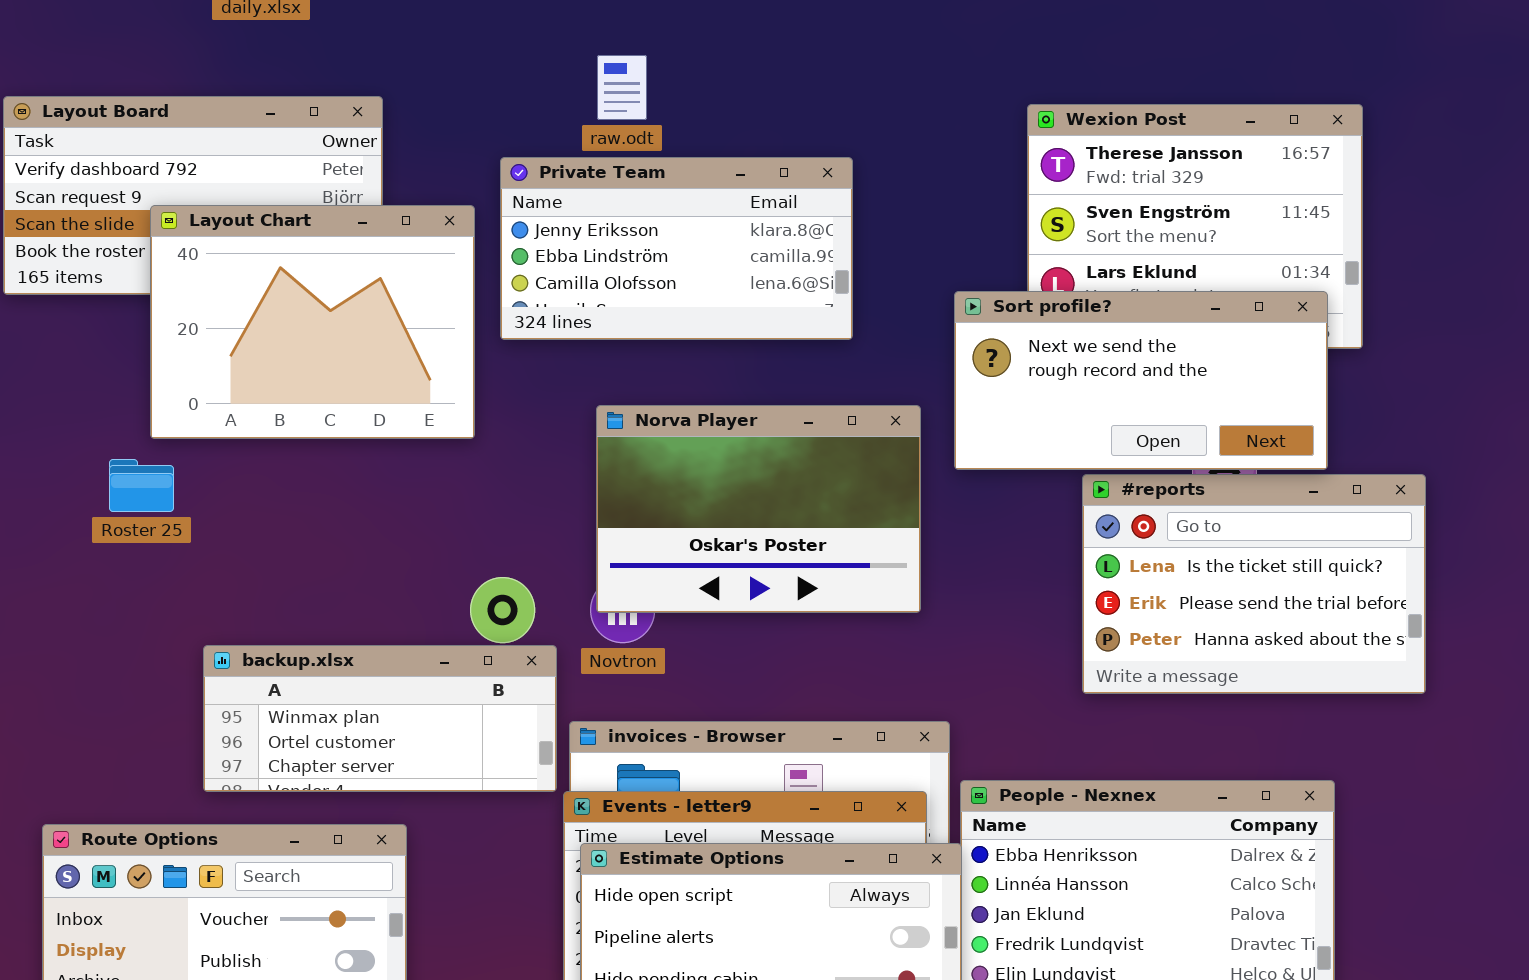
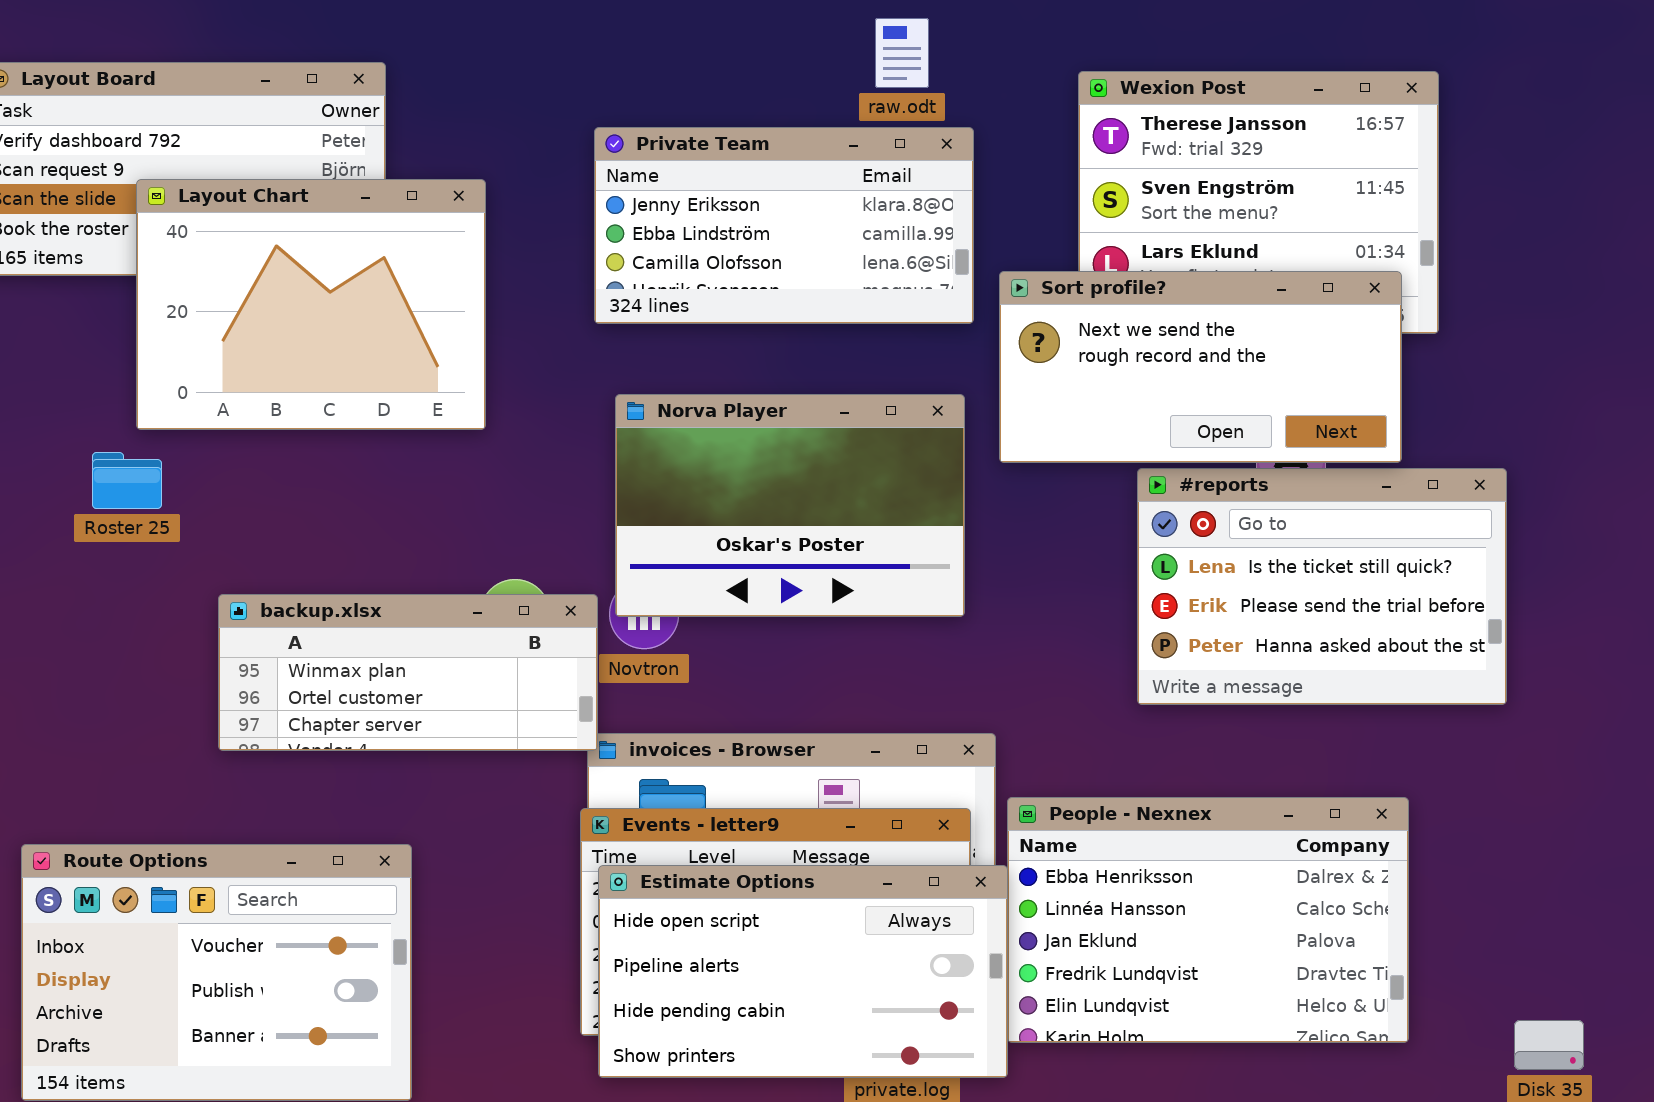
raw.odt: [597,55,647,120] -> [875,18,929,88], moved
Private Team: [500,157,853,340] -> [594,127,974,324], moved
backup.xlsx: [203,645,557,792] -> [218,594,598,751], moved

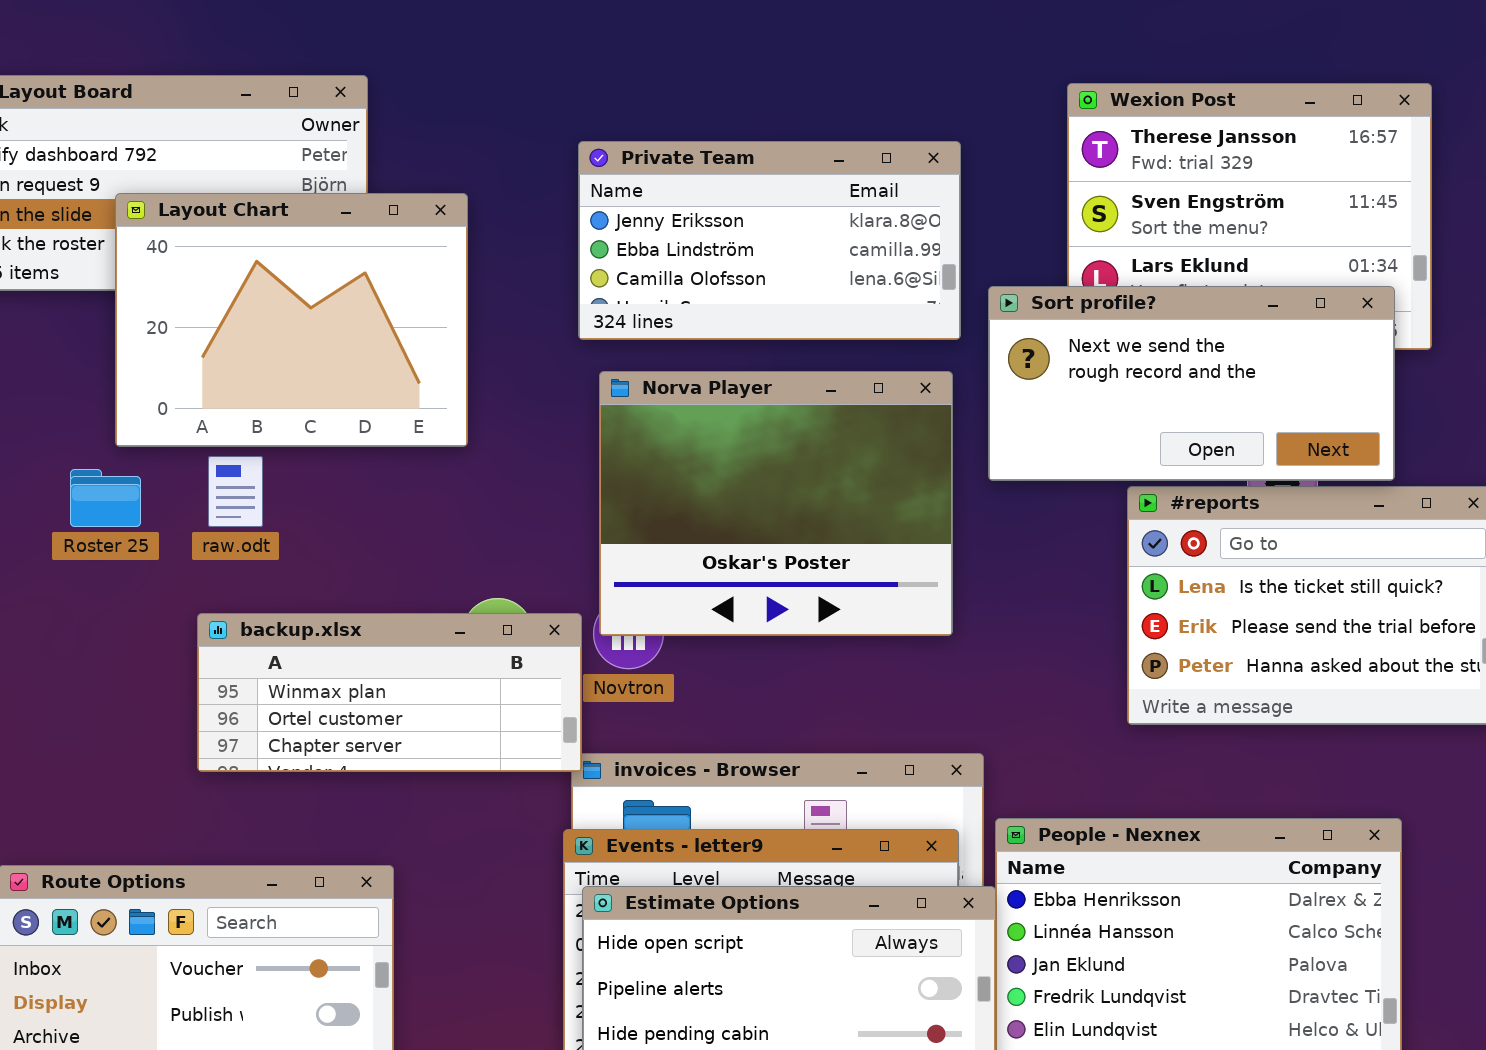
raw.odt: [875,18,929,88] -> [208,456,263,527], moved
Norva Player: [615,394,965,617] -> [599,371,953,636], resized

